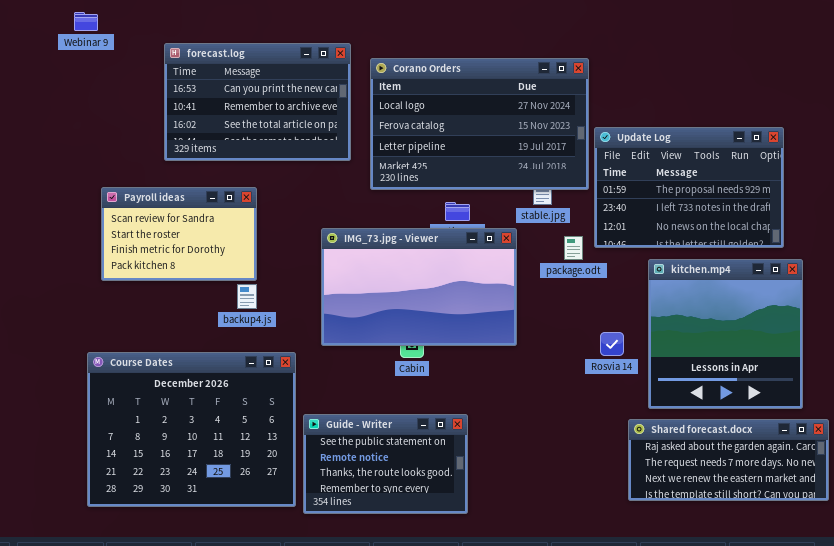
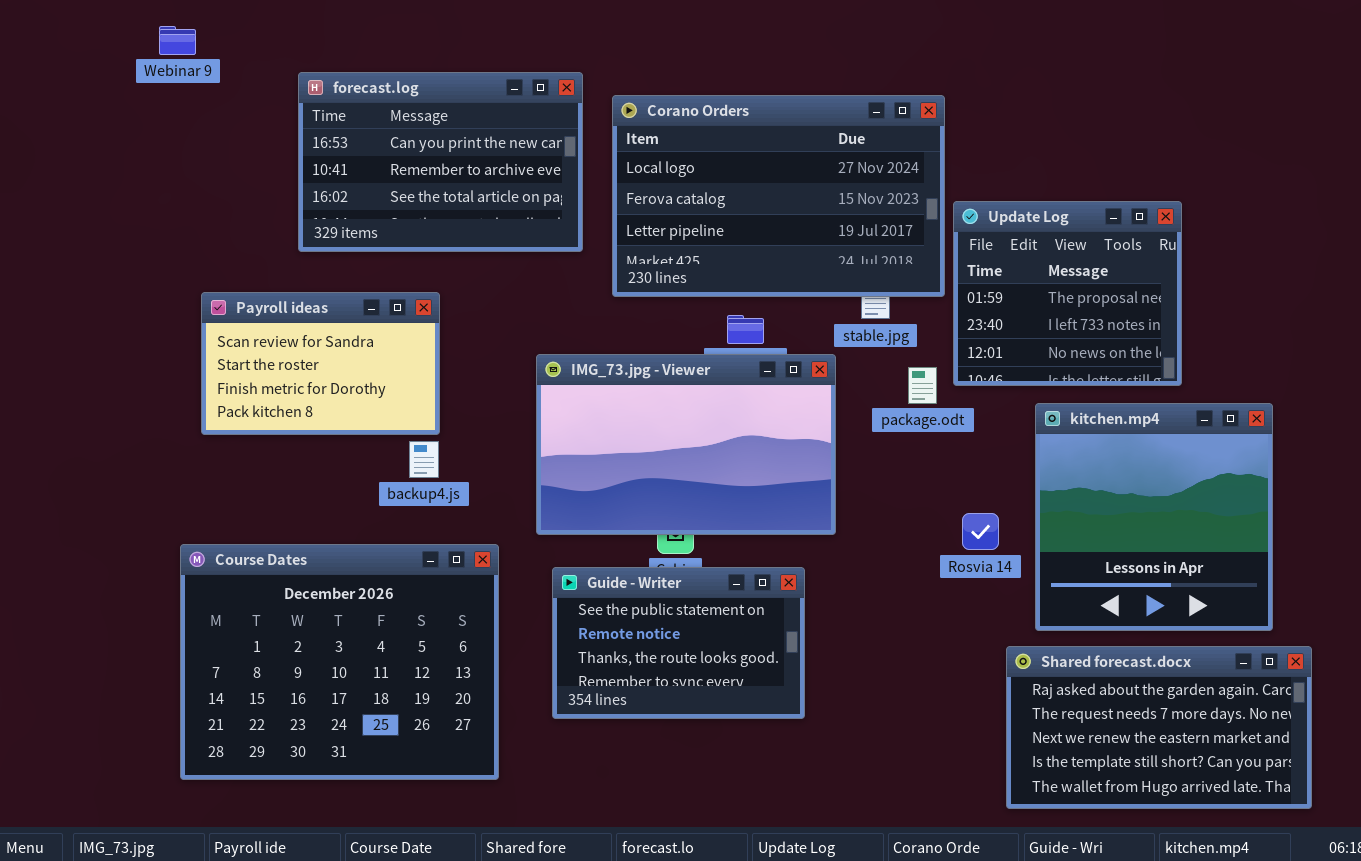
Update Log: [594,127,784,248] -> [953,201,1182,386], resized
Guide - Writer: [303,414,468,514] -> [552,567,805,719], moved
Shared forecast.docx: [628,419,829,501] -> [1006,646,1312,809], resized

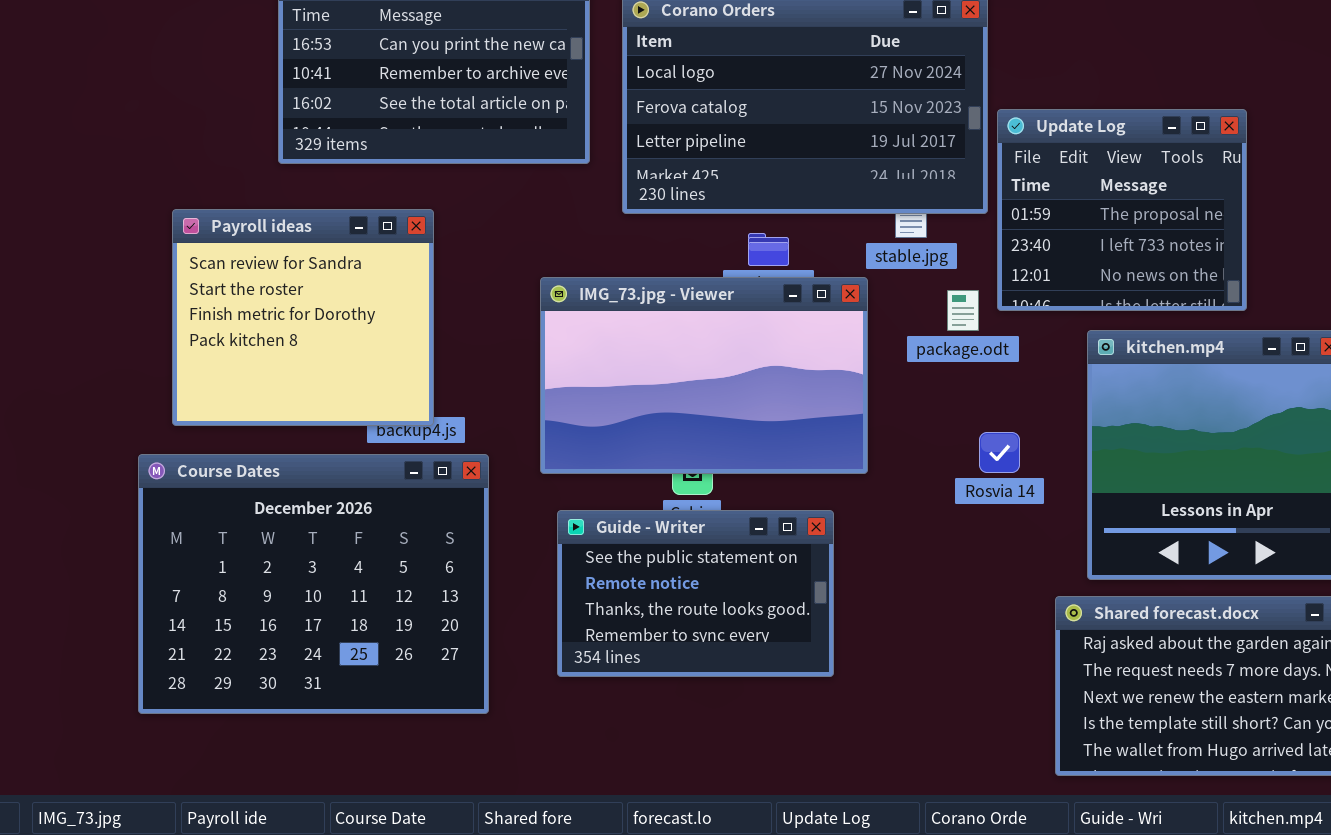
Payroll ideas: [201,292,440,435] -> [172,209,434,426], resized
Rosvia 14: [962,513,999,550] -> [979,432,1020,473], moved
Course Dates: [180,544,499,780] -> [138,454,489,714], moved

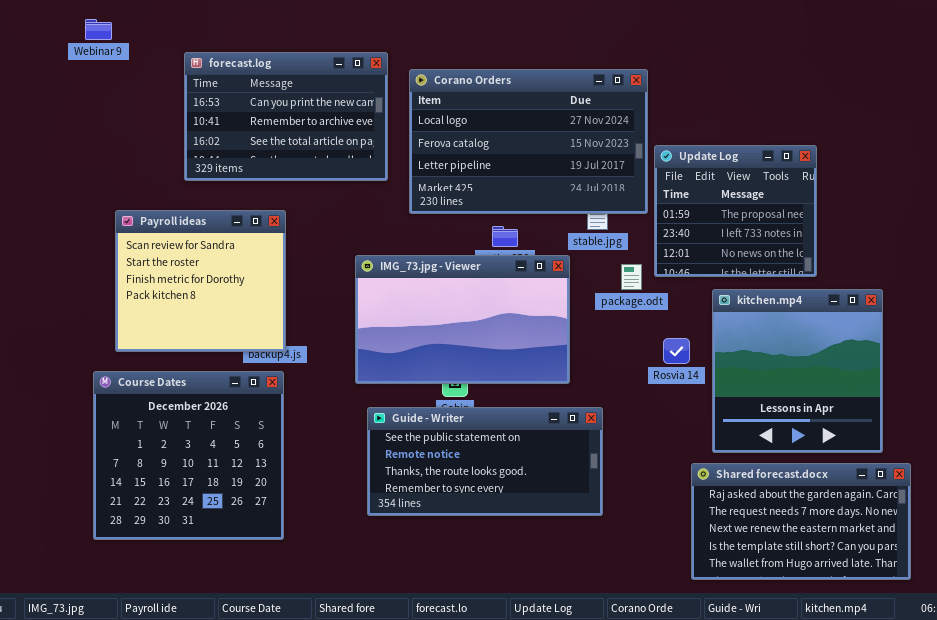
Rosvia 14: [979,432,1020,473] -> [663,338,690,364], moved
Course Dates: [138,454,489,714] -> [93,371,284,540], resized
Guide - Writer: [557,510,834,677] -> [367,407,603,516], resized

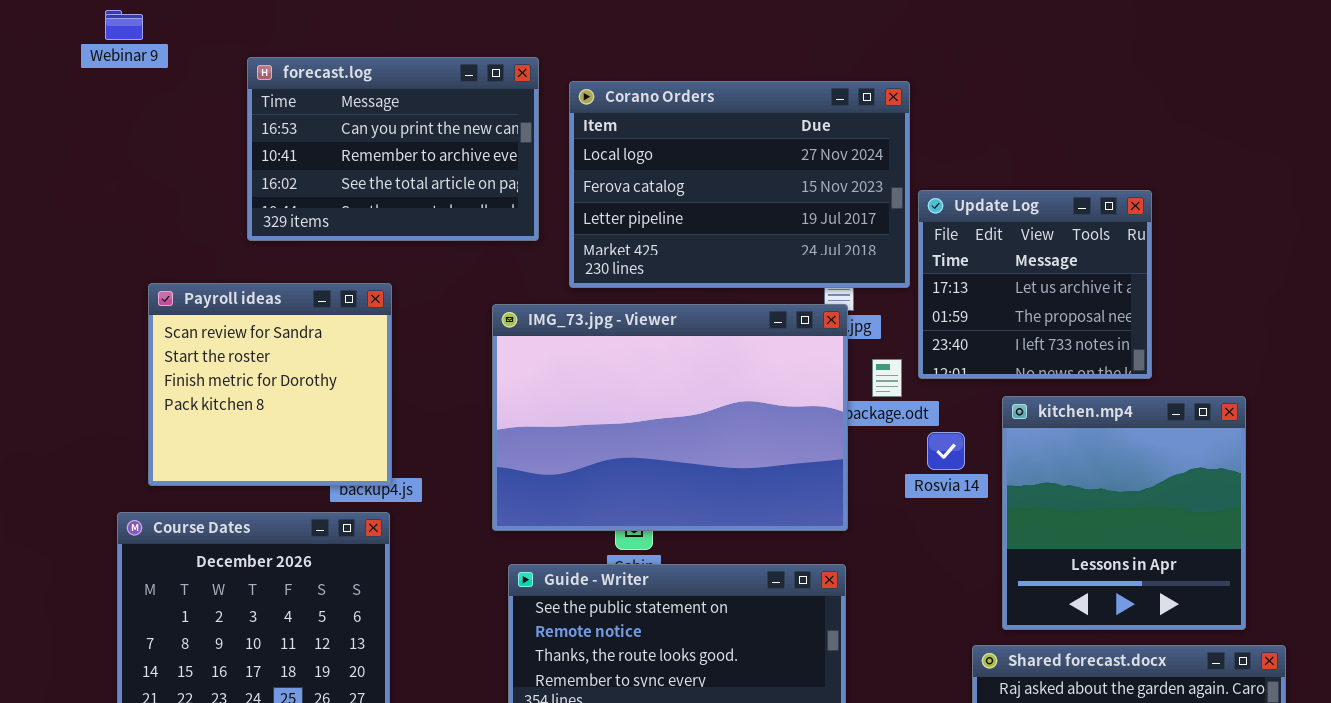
Update Log: [654,145,817,277] -> [918,190,1152,379], scrolled up 1 row
IMG_73.jpg - Viewer: [355,255,570,384] -> [492,304,848,531], resized
Rosvia 14: [663,338,690,364] -> [927,432,965,470], moved

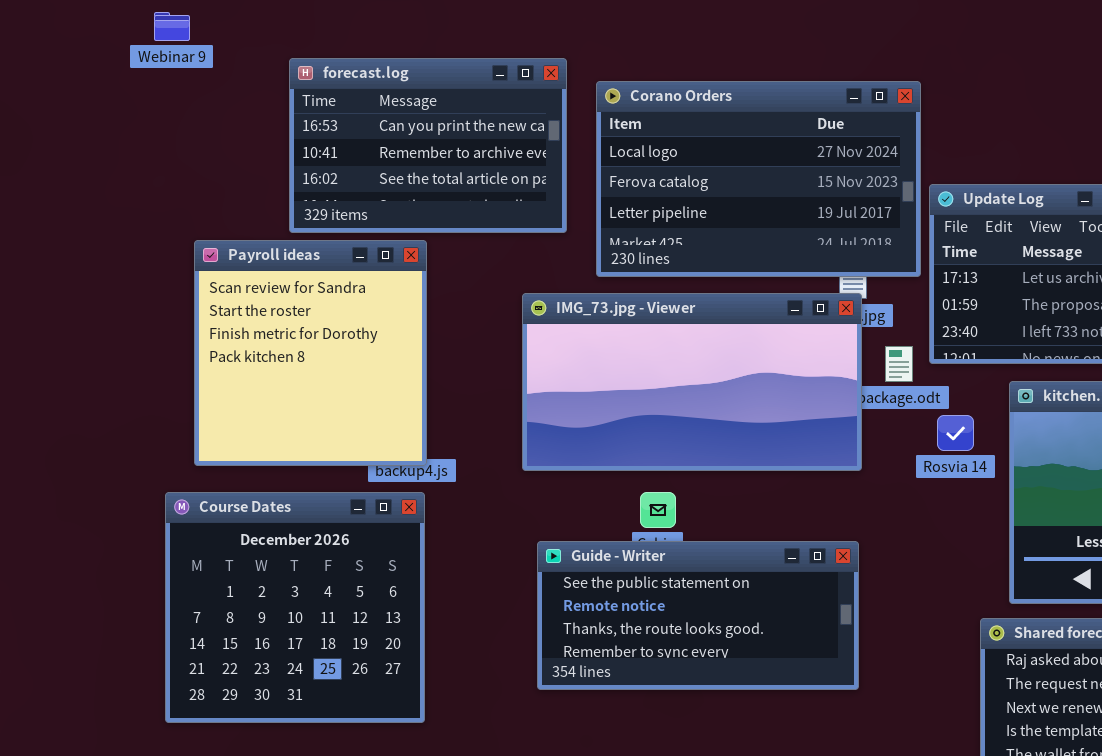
Payroll ideas: [148,283,392,486] -> [194,240,427,466], resized
IMG_73.jpg - Viewer: [492,304,848,531] -> [522,293,862,471], resized

